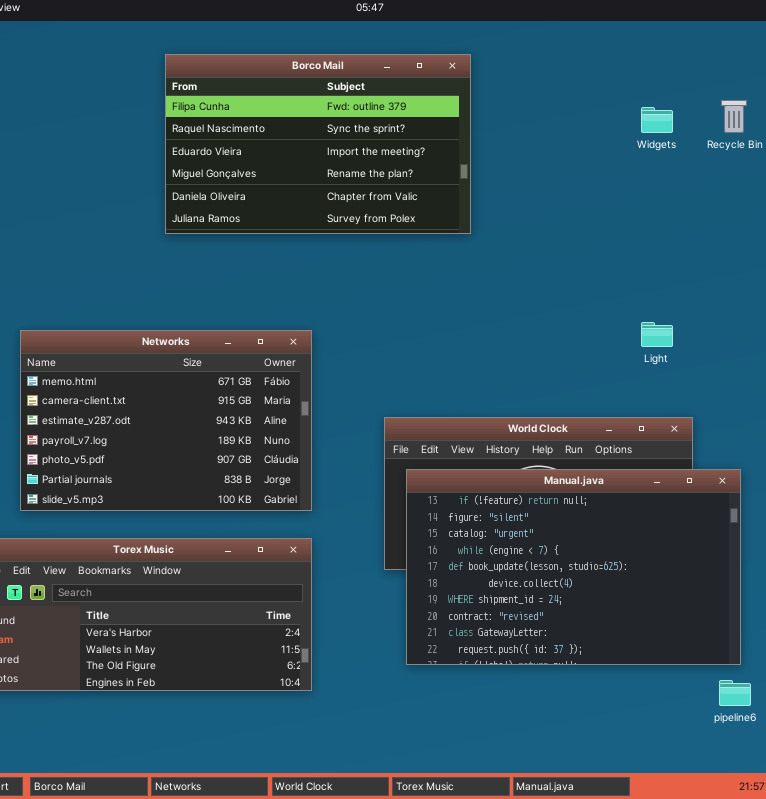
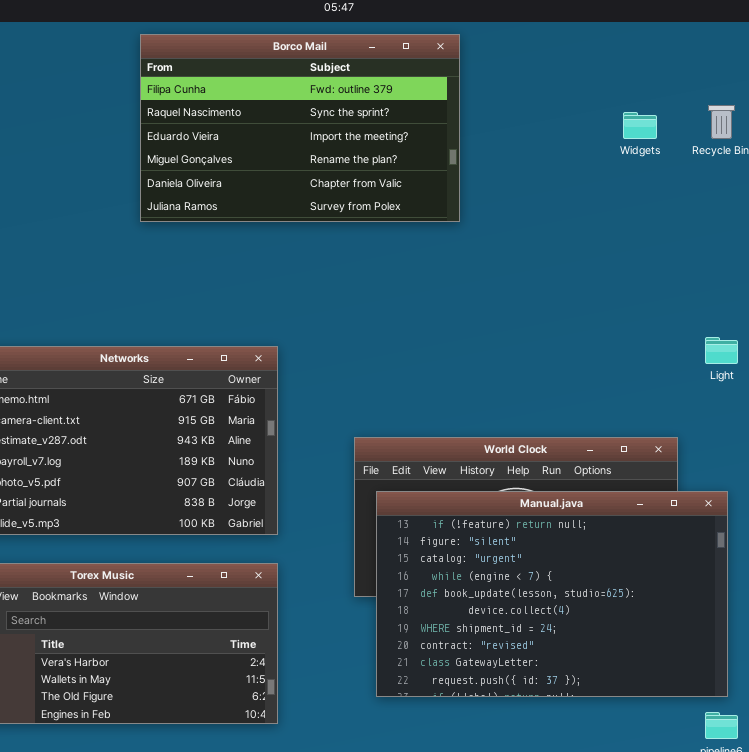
Borco Mail: [165,54,471,234] -> [140,34,460,222], moved
Light: [641,322,673,347] -> [705,337,738,364], moved

